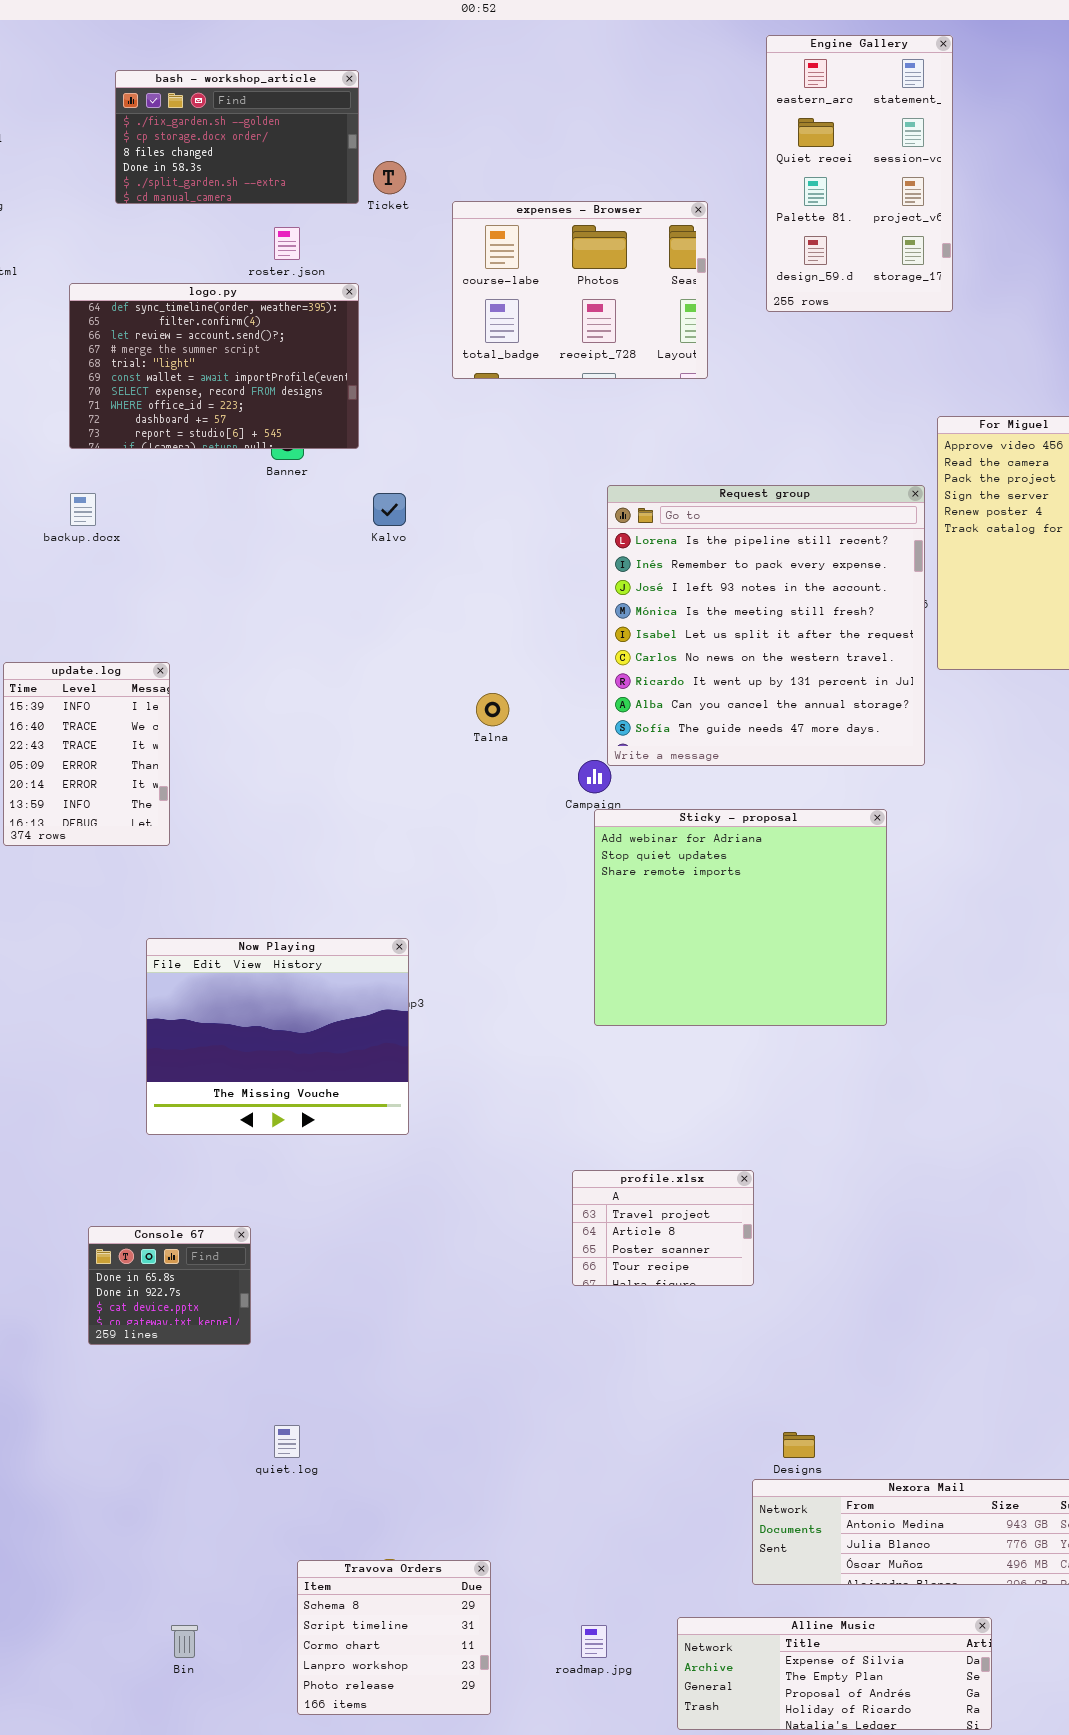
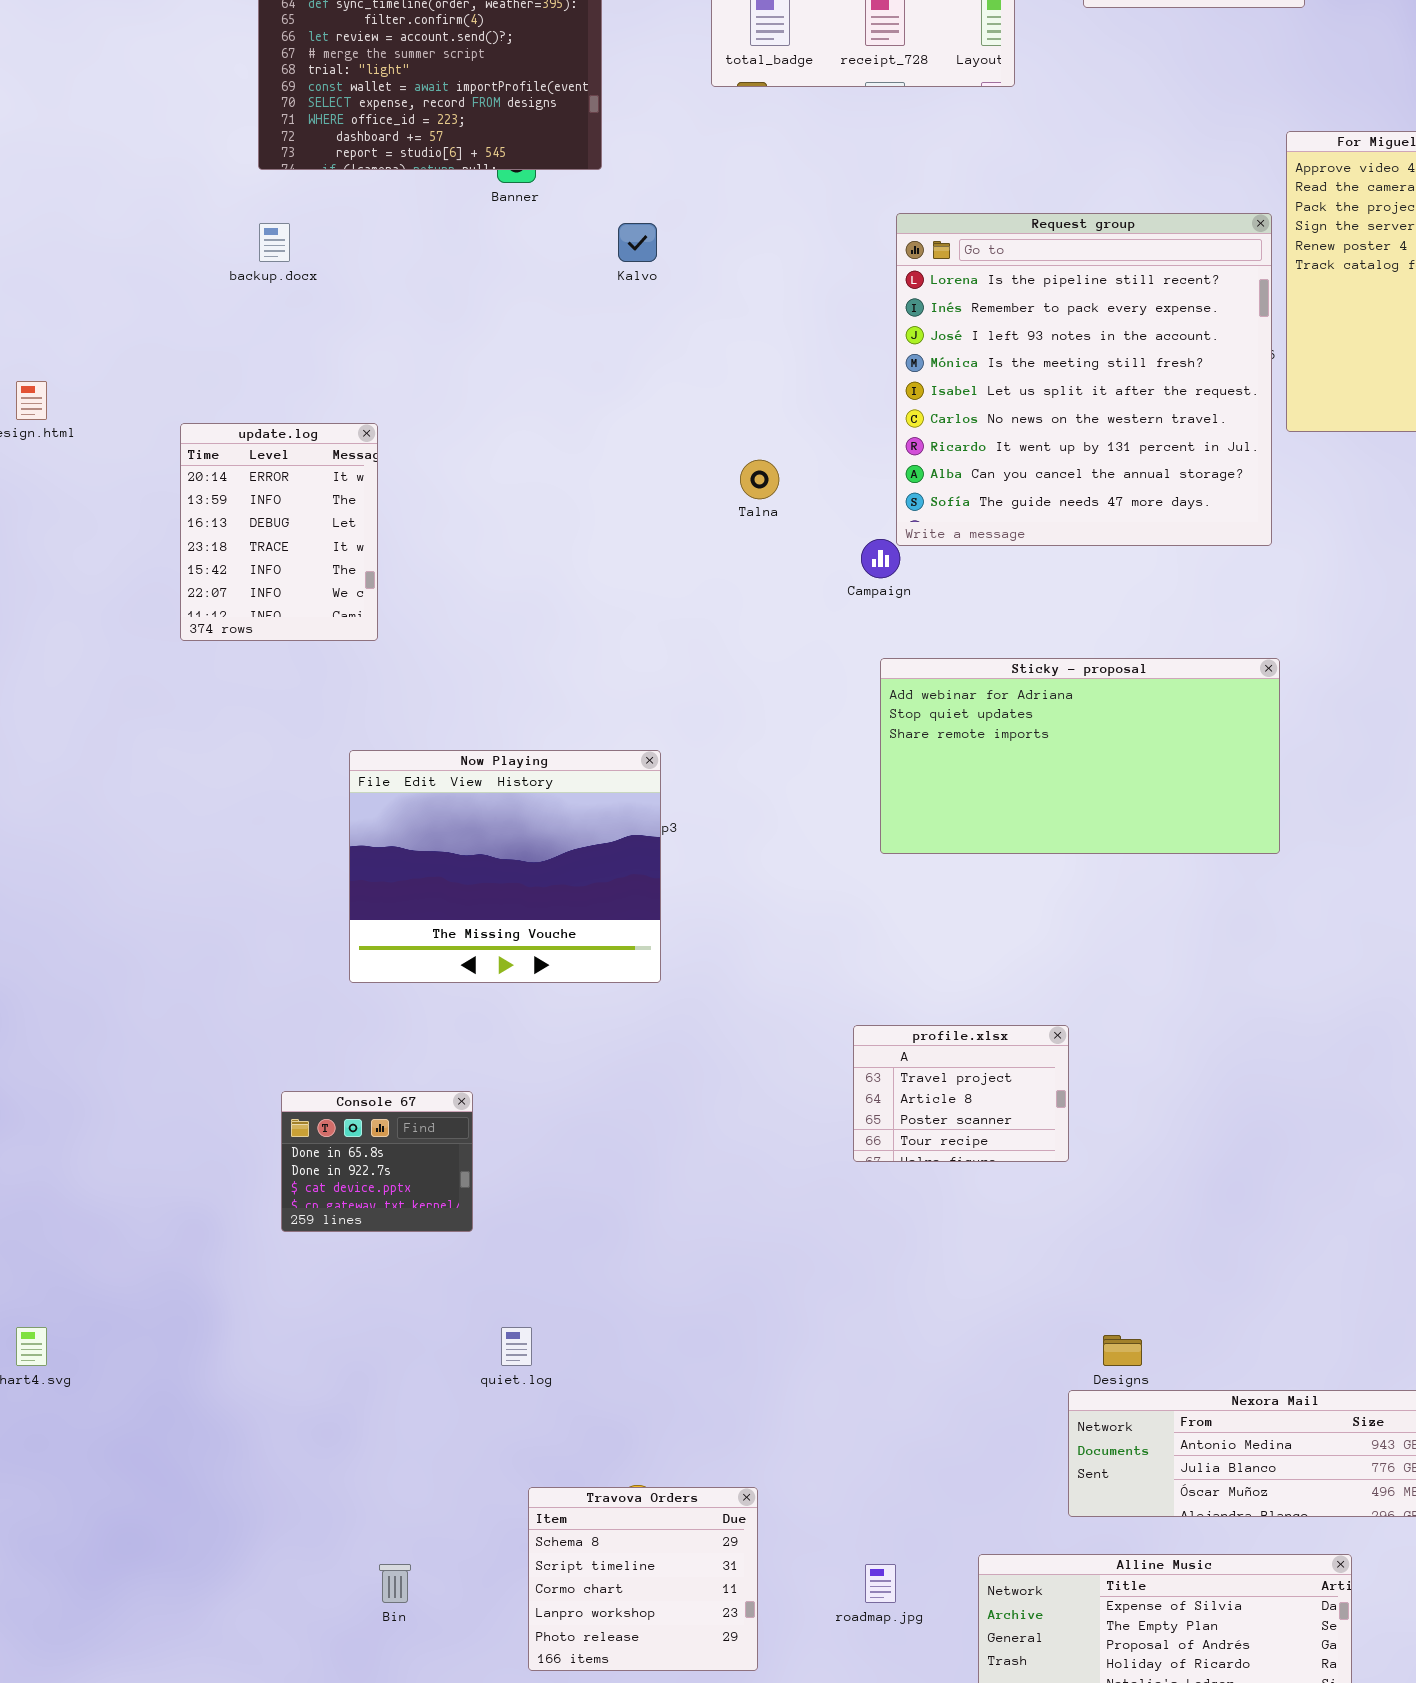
update.log: [3,662,170,846] -> [180,423,378,641], scrolled down 4 rows
Sticky - proposal: [594,809,887,1026] -> [880,658,1280,854], resized

